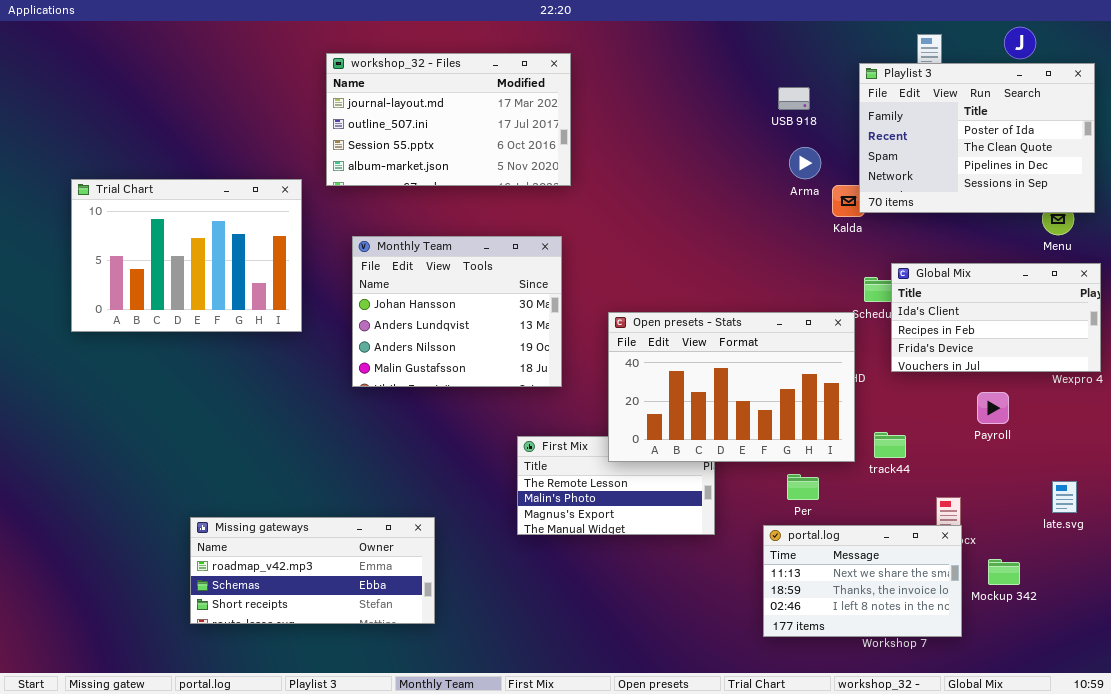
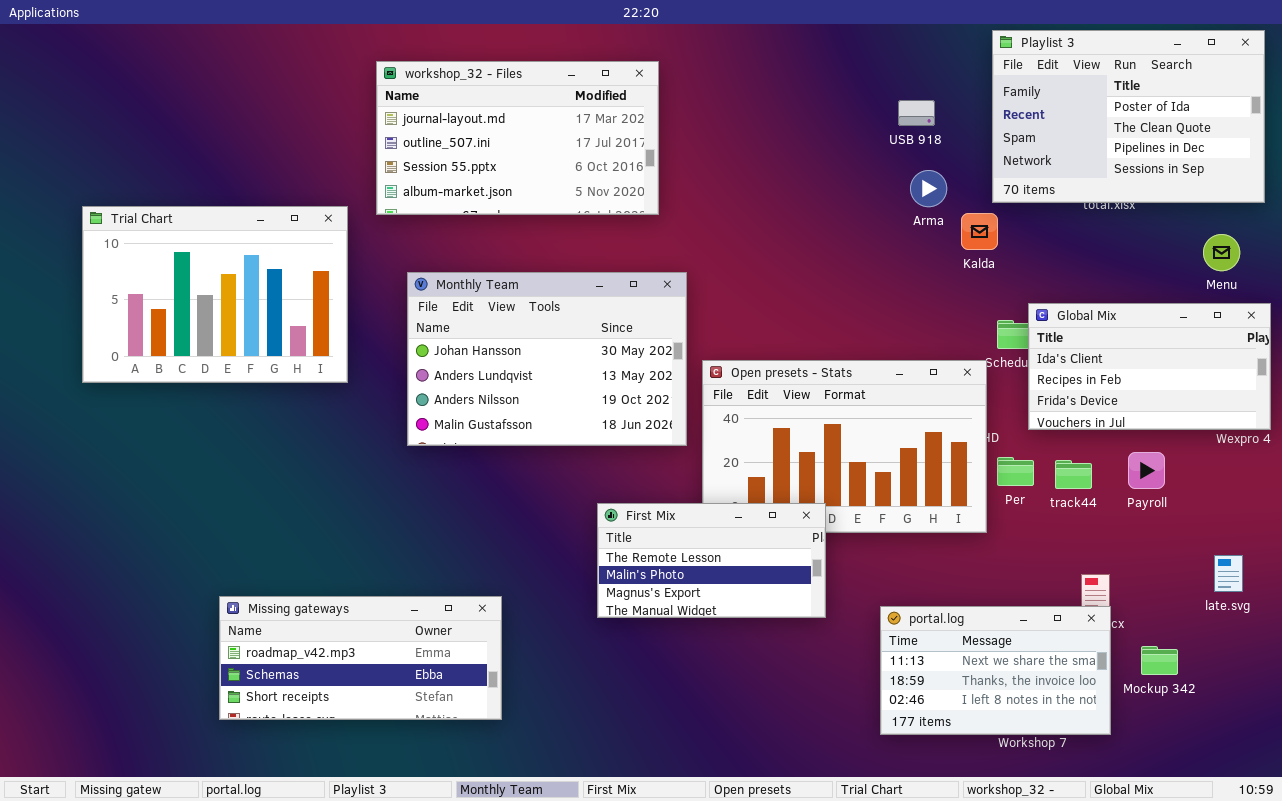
Playlist 3: [859,63,1095,213] -> [992,30,1265,203], moved
Monthly Team: [352,236,562,387] -> [407,272,687,446], resized
track44: [874,432,906,458] -> [1055,460,1092,489], moved
First Mix: [517,436,715,535] -> [597,503,826,618], raised
Per: [787,474,819,500] -> [997,457,1034,486], moved

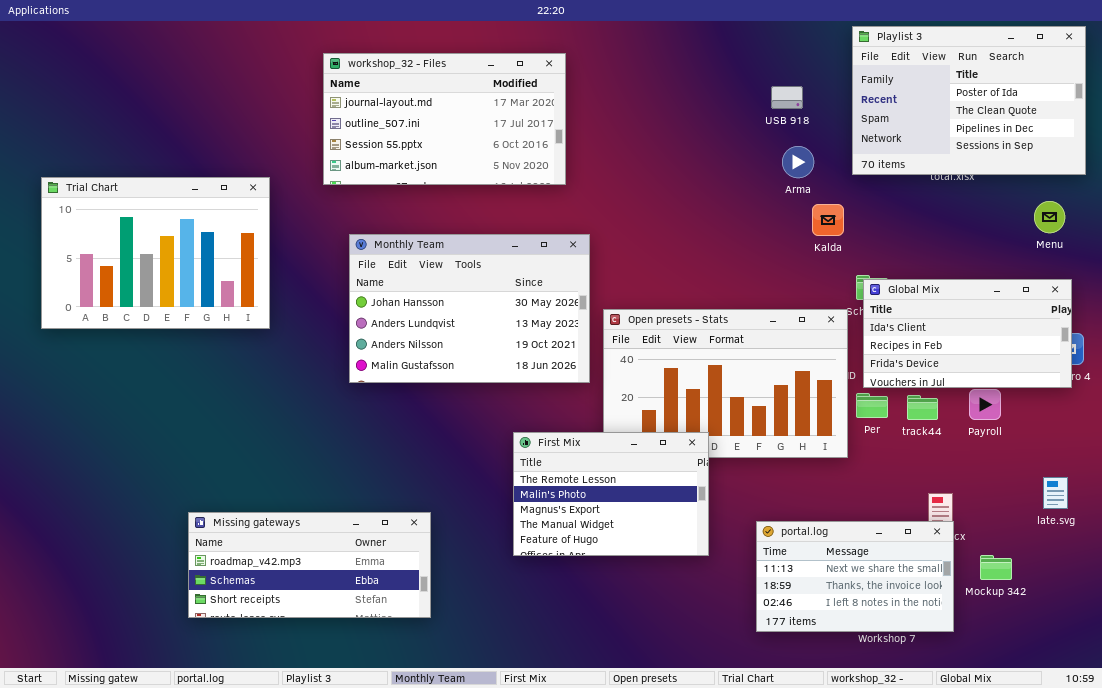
Trial Chart: [82,206,348,383] -> [41,177,270,329], moved
Kalda: [961,213,998,250] -> [812,204,844,236], moved
Global Mix: [1028,303,1271,430] -> [863,279,1072,388], moved
First Mix: [597,503,826,618] -> [513,432,709,556], resized

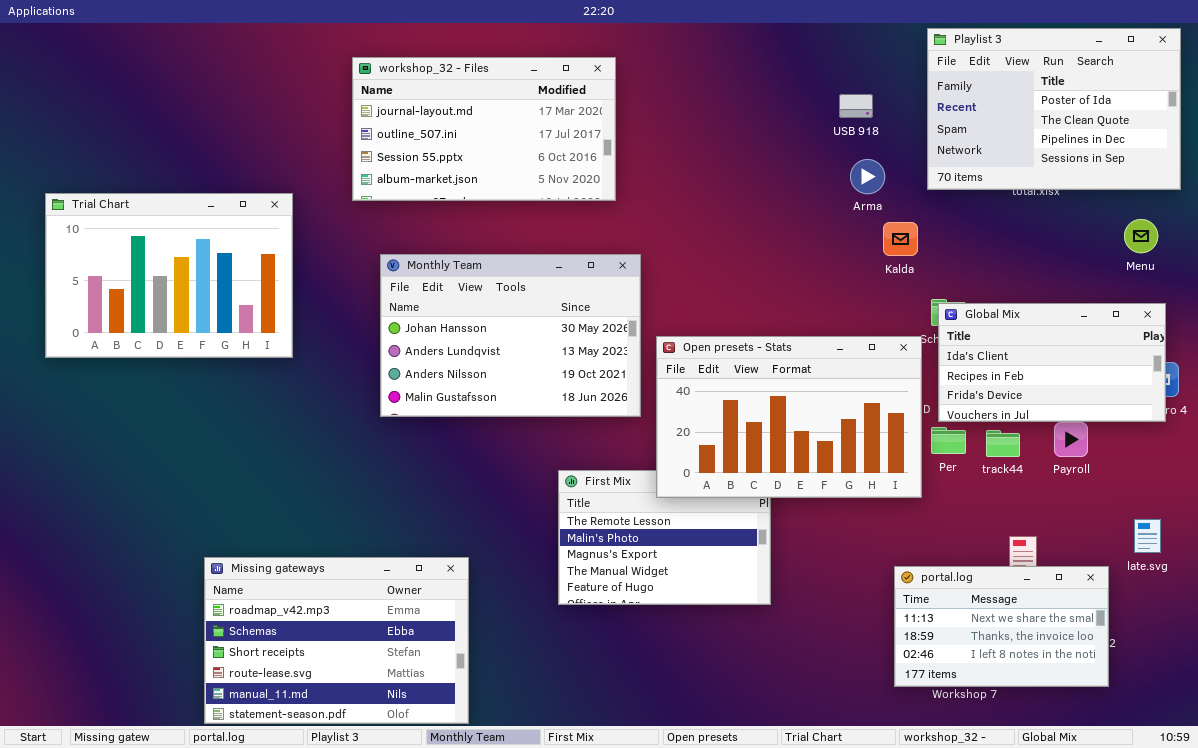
Open presets - Stats: [603,309,848,458] -> [656,336,922,498], raised
Missing gateways: [188,512,431,618] -> [204,557,469,724], resized
portal.log: [756,521,954,632] -> [894,566,1109,687], moved

